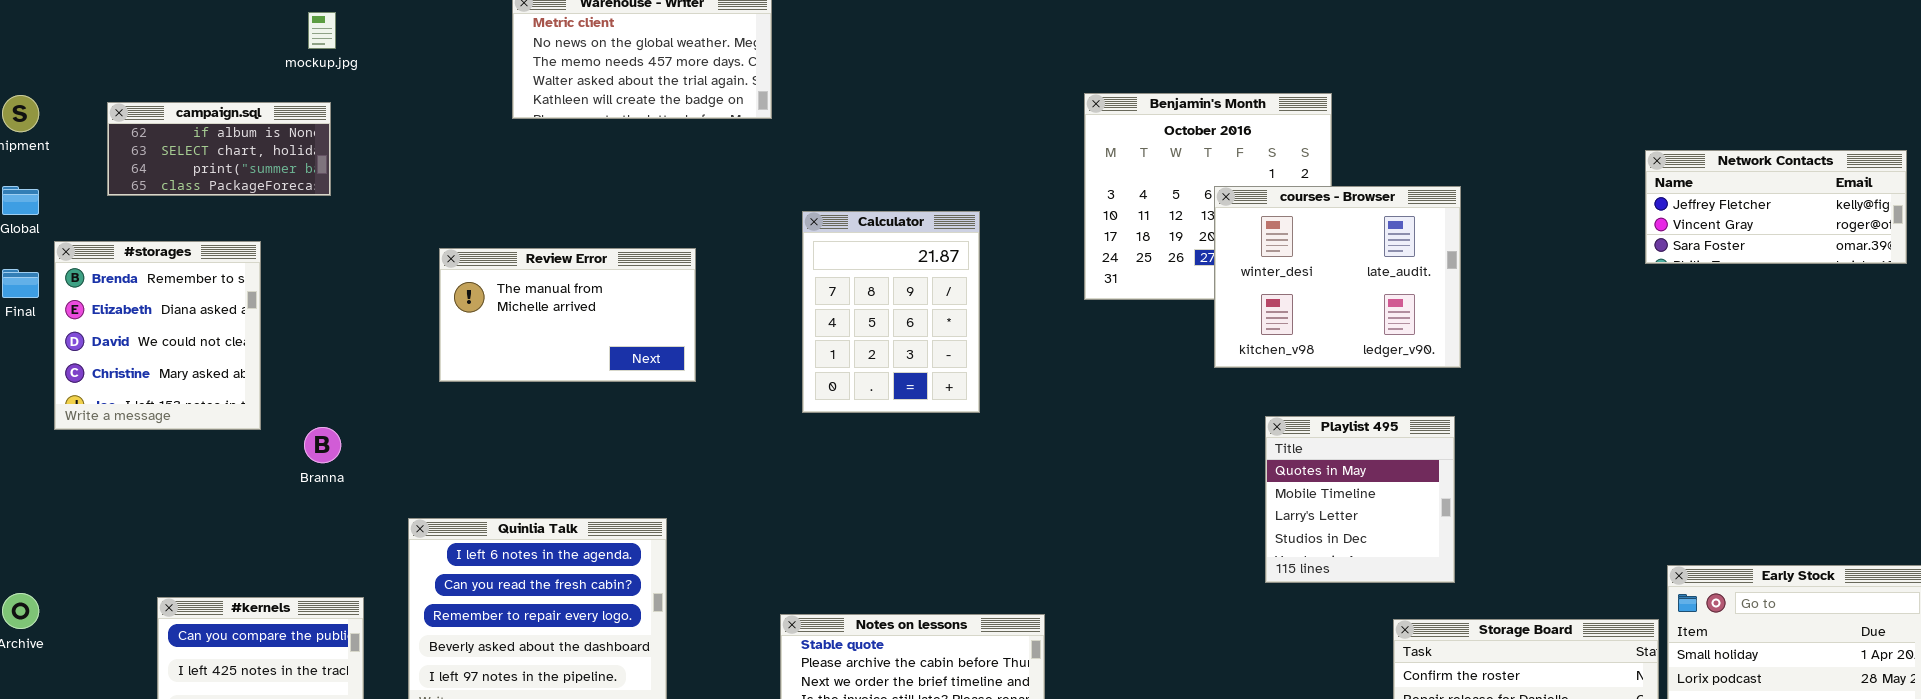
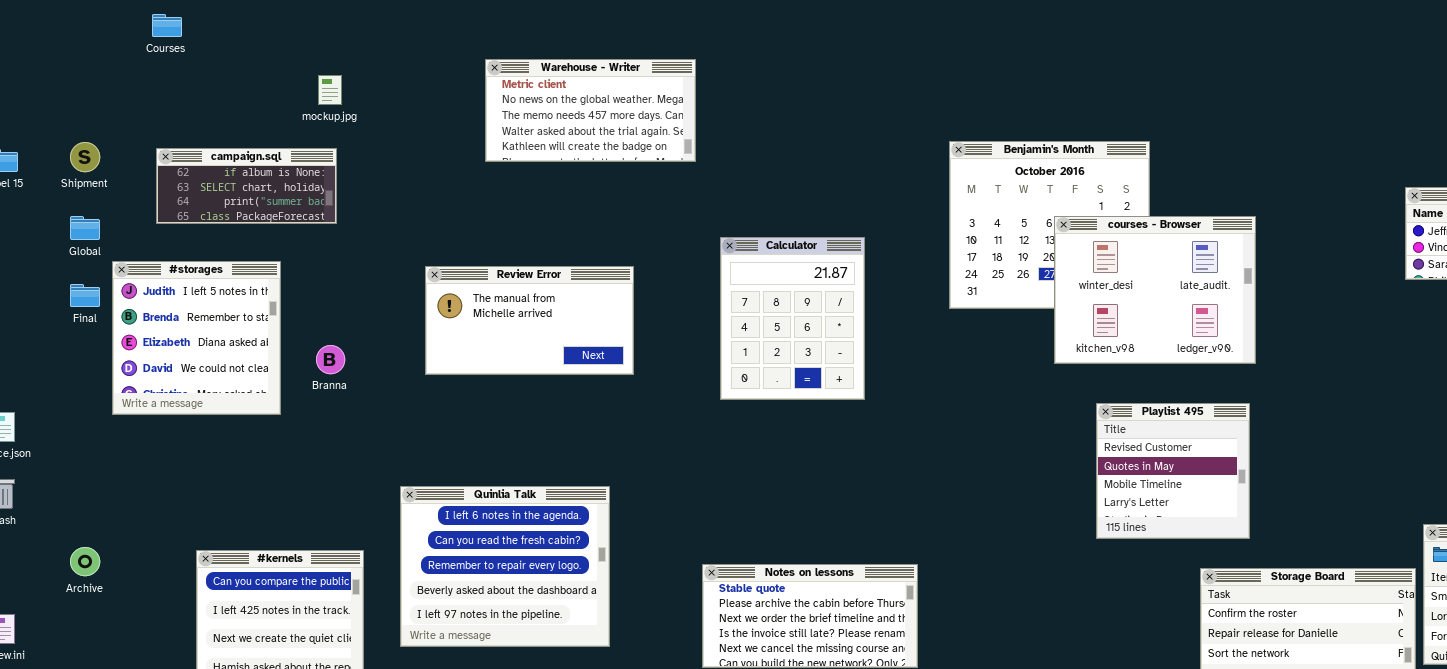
#storages: [54,241,261,430] -> [112,261,281,415], scrolled up 1 row
Playlist 495: [1265,416,1455,583] -> [1096,403,1250,539], scrolled up 1 row
Branna: [304,427,341,463] -> [316,345,345,374], moved

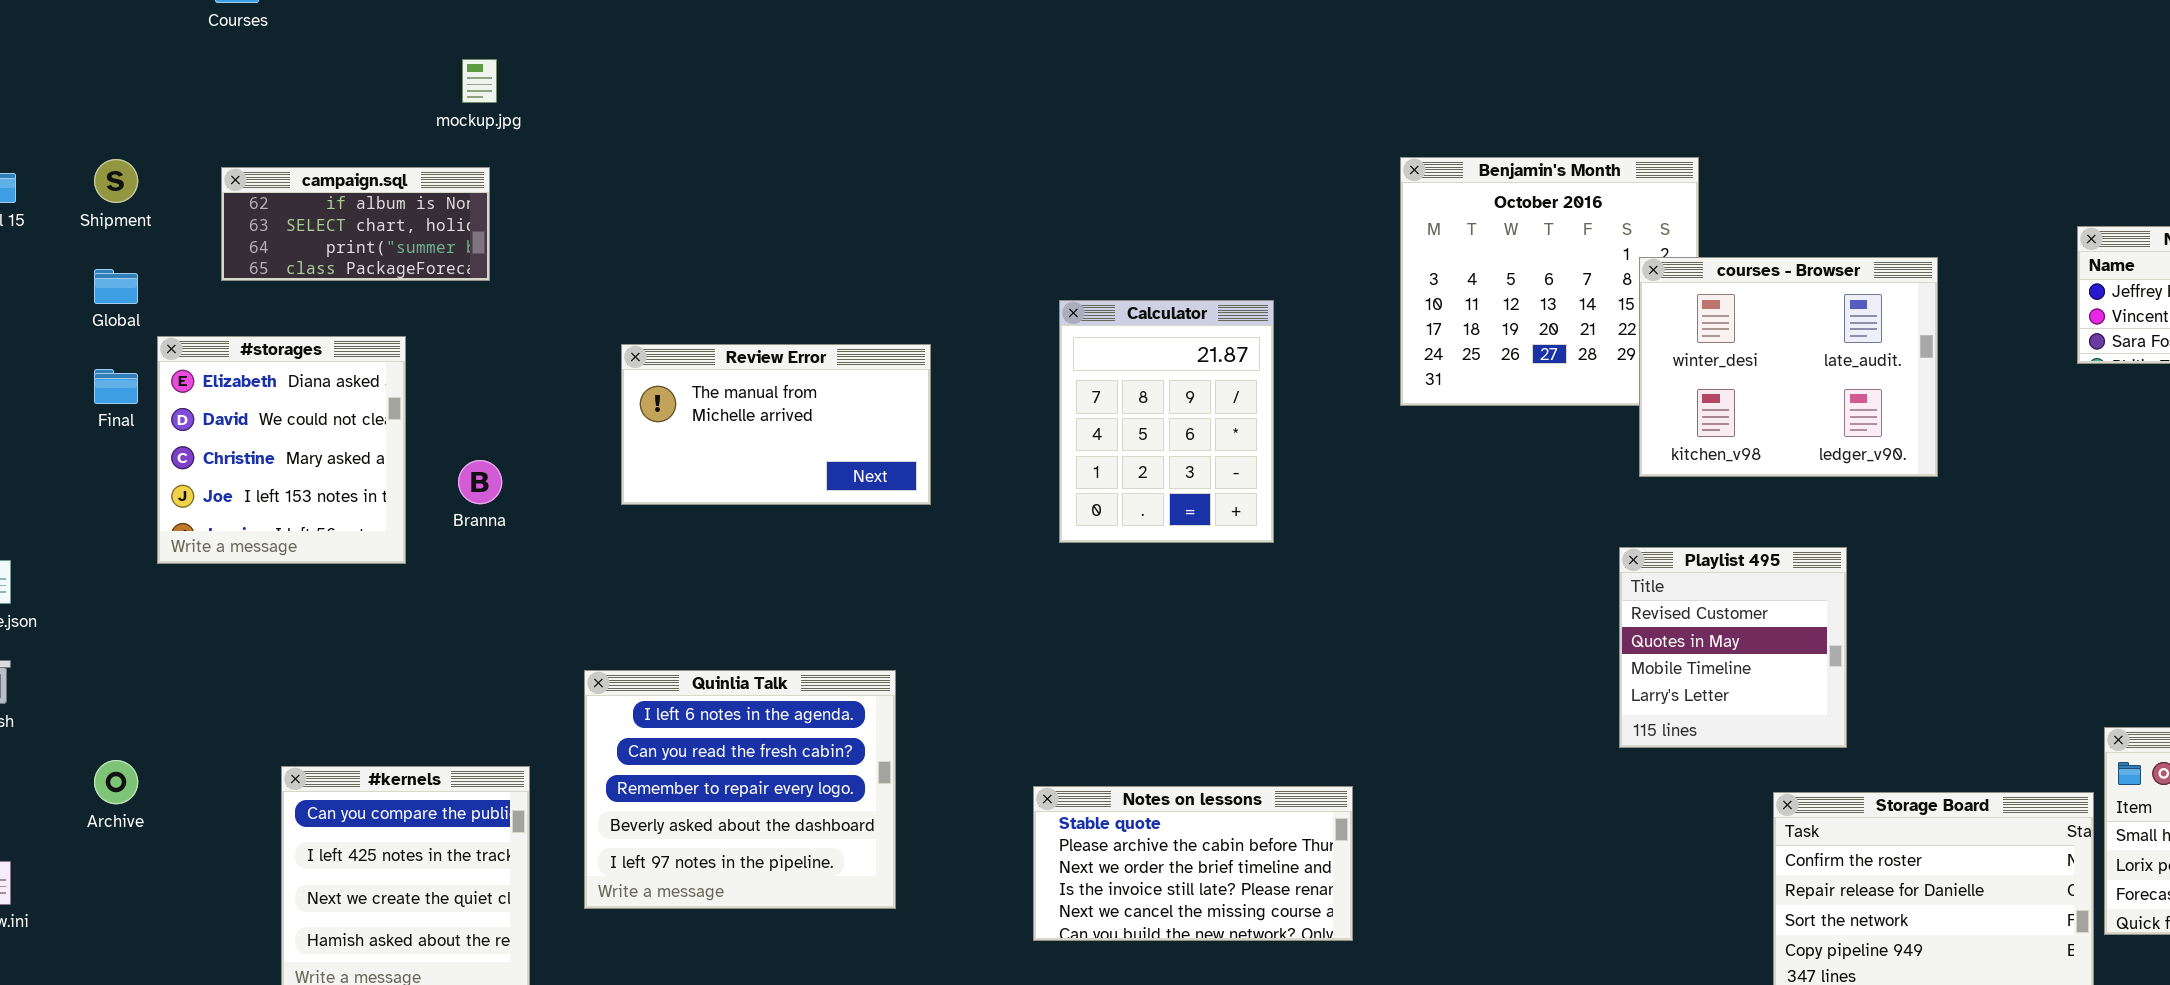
Warehouse - Writer: [485,59,696,162] -> none, closed
courses - Browser: [1054,216,1256,364] -> [1639,257,1938,477], moved
#storages: [112,261,281,415] -> [157,336,406,564], scrolled down 2 rows

